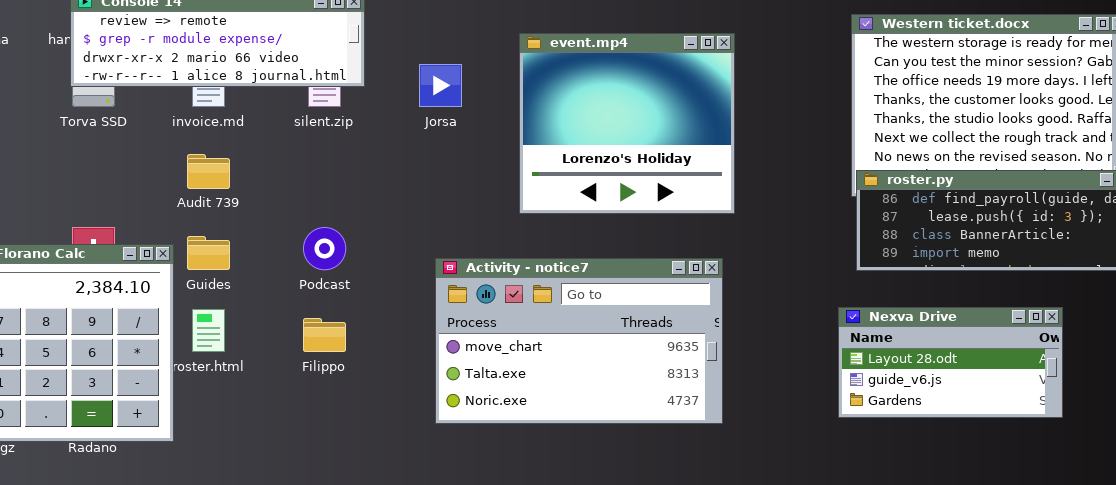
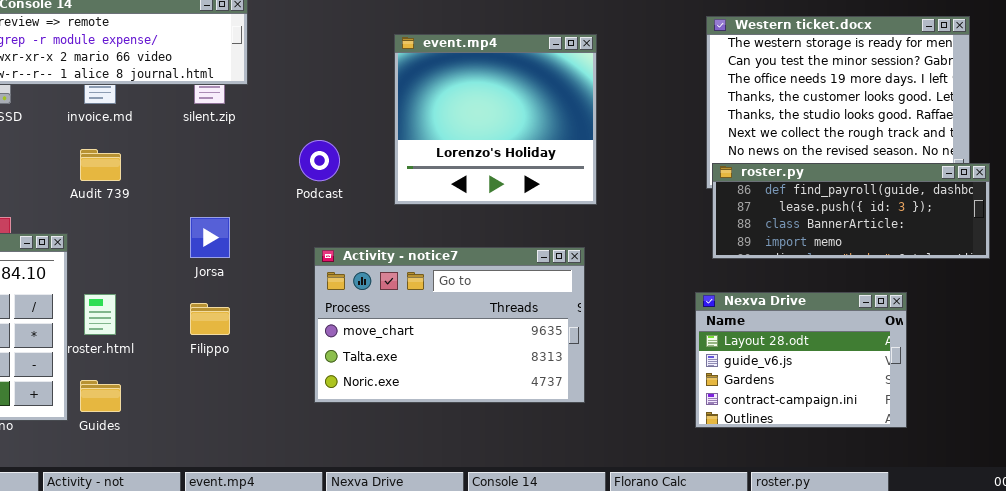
Jorsa: [419,64,462,107] -> [190,217,230,258], moved
Podcast: [303,227,346,270] -> [299,140,340,181], moved
Guides: [187,236,230,270] -> [80,380,121,412], moved
Nexva Drive: [838,307,1063,418] -> [695,292,907,428], resized

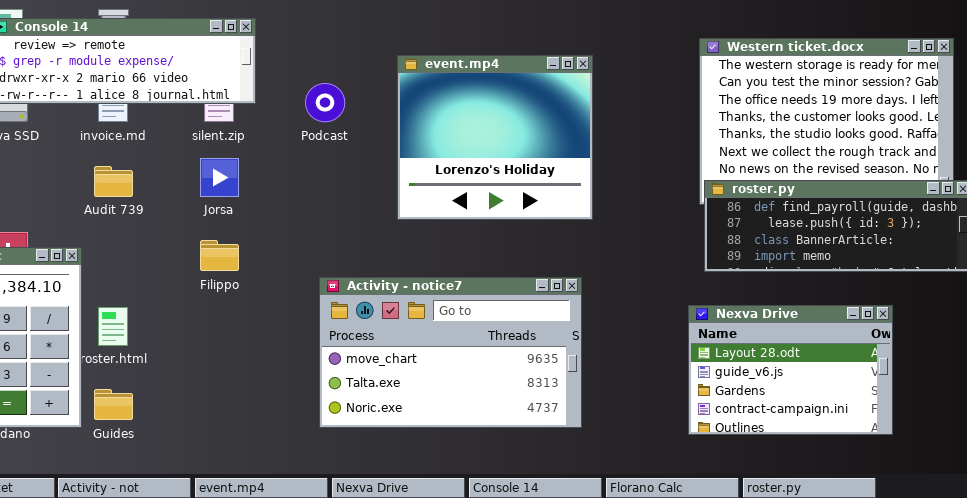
Podcast: [299,140,340,181] -> [305,83,345,122], moved
Jorsa: [190,217,230,258] -> [200,158,239,197], moved
Activity - notice7: [314,247,585,403] -> [319,277,582,428], moved
Filippo: [190,303,230,335] -> [200,240,239,271], moved

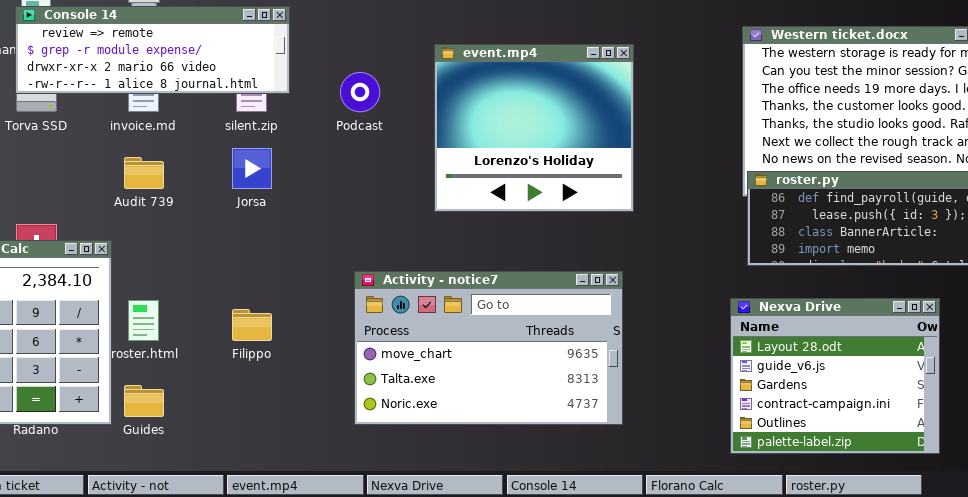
Filippo: [200,240,239,271] -> [232,309,272,341], moved
Nexva Drive: [688,305,893,435] -> [730,298,940,454], resized

